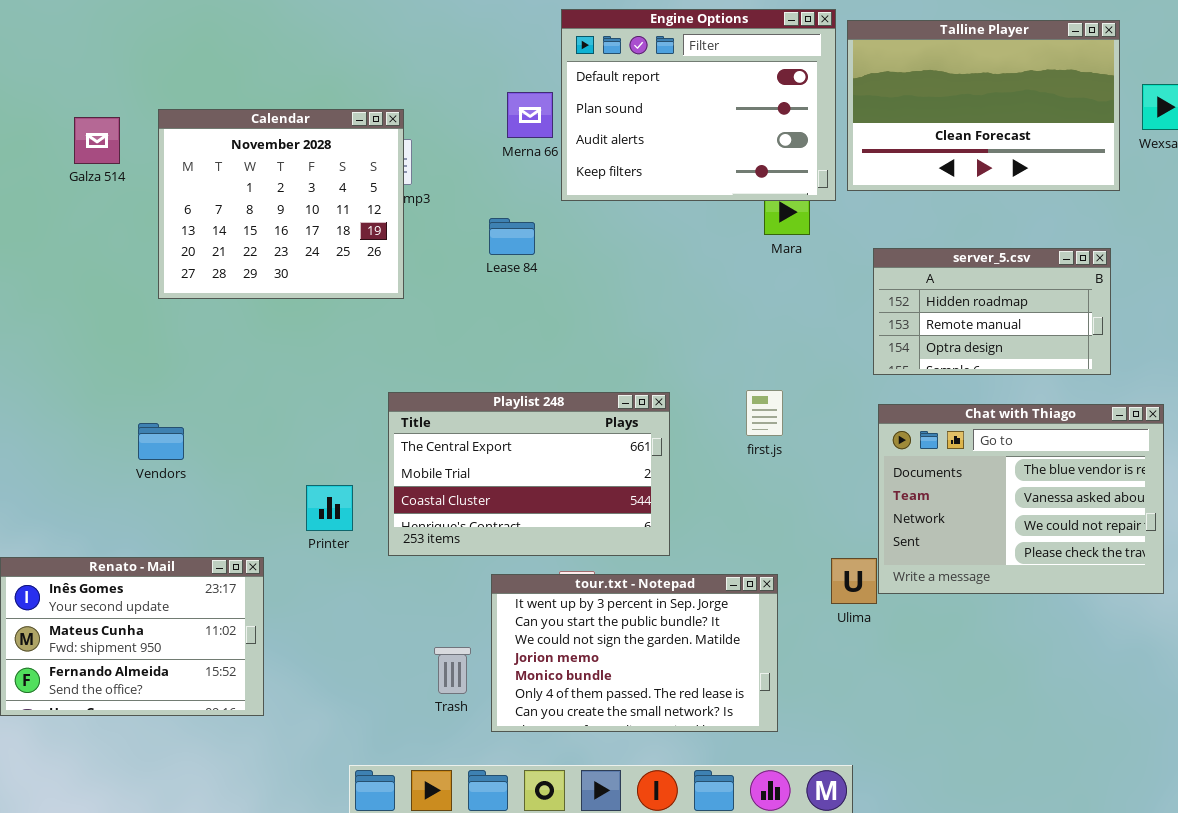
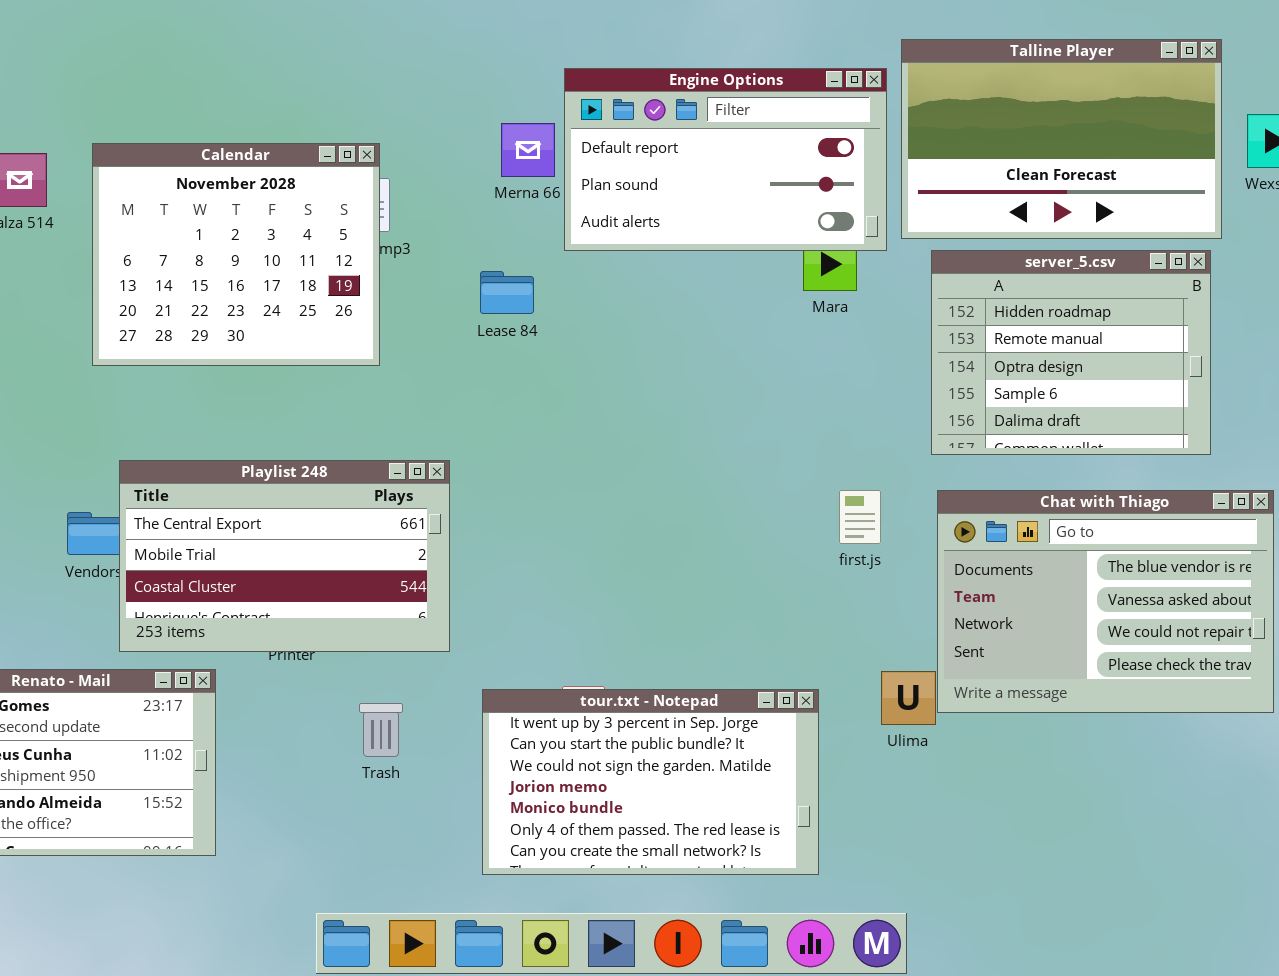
Engine Options: [561,9,836,201] -> [564,68,887,251], resized
server_5.csv: [873,248,1111,375] -> [931,250,1211,455], resized
first.js: [746,390,783,436] -> [839,490,881,544], moved
Playlist 248: [388,392,670,556] -> [119,460,450,652], moved
Trash: [434,647,471,694] -> [359,703,403,757], moved

